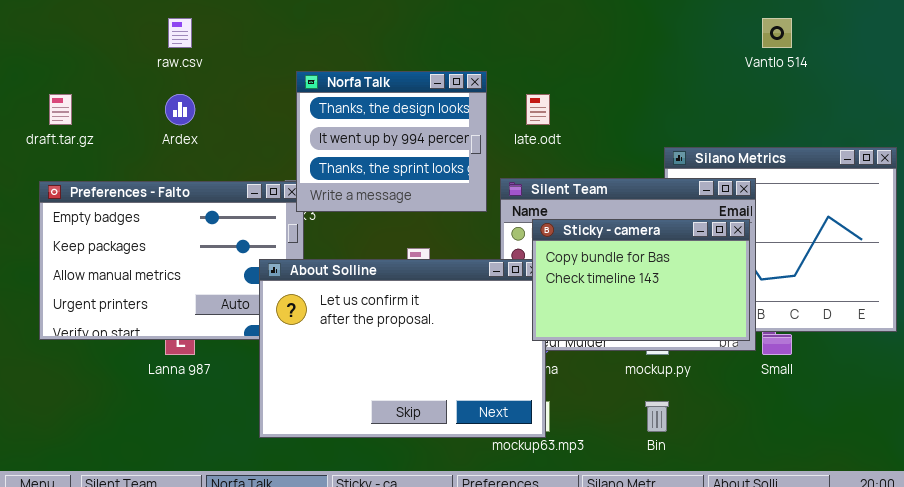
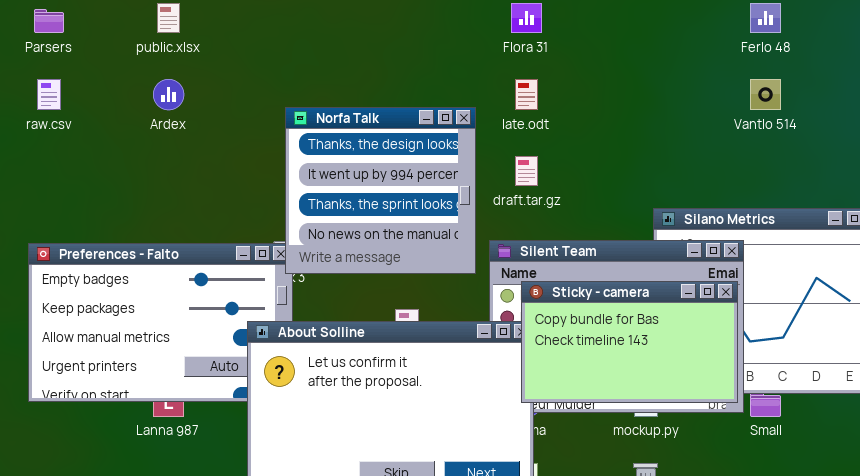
raw.csv: [168,18,192,48] -> [37,79,61,110], moved
Norfa Talk: [296,71,487,212] -> [285,107,476,274], resized
draft.tar.gz: [49,94,72,125] -> [515,156,538,186], moved
Ardex: [165,94,195,125] -> [153,79,184,110], moved
late.odt: [526,94,550,125] -> [515,79,538,110], moved

